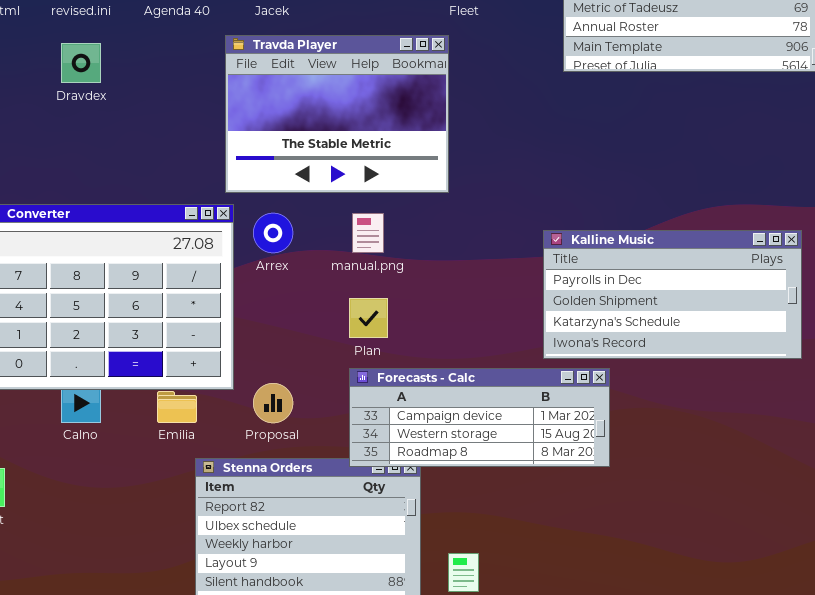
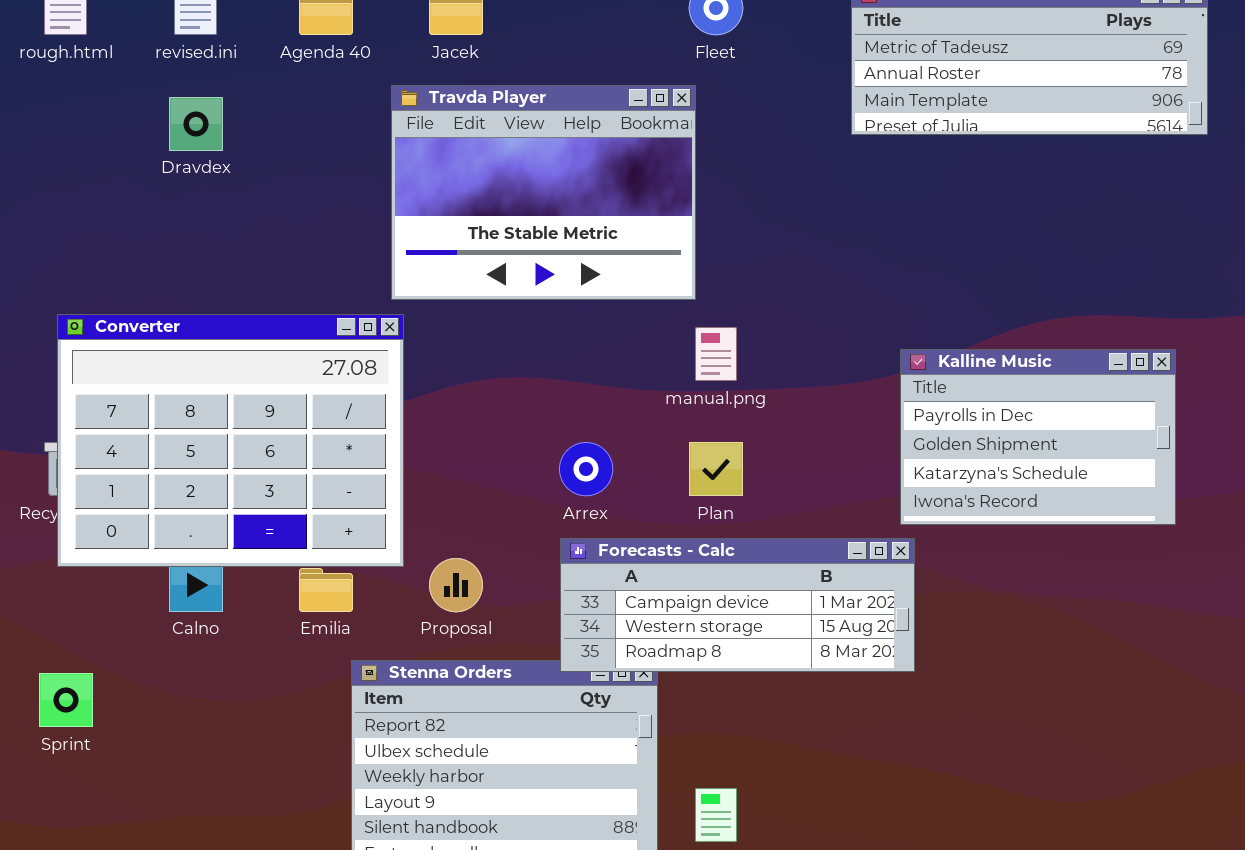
Arrex: [253,213,293,253] -> [559,442,613,496], moved
manual.png: [352,213,384,253] -> [695,327,737,381], moved
Kalline Music: [543,230,802,359] -> [900,349,1176,525], resized
Plan: [349,298,388,338] -> [689,442,743,496], moved

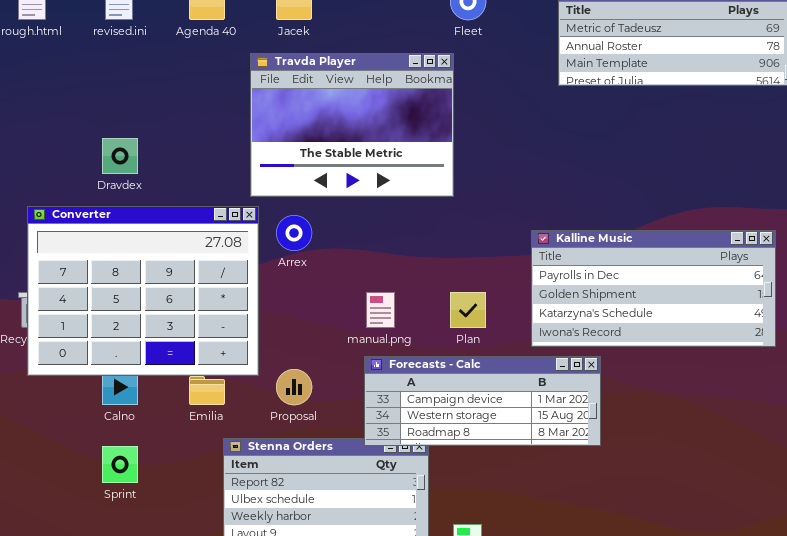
Dravdex: [169,97,223,151] -> [102,138,138,174], moved
manual.png: [695,327,737,381] -> [366,292,395,328], moved
Kalline Music: [900,349,1176,525] -> [531,230,776,347], resized
Arrex: [559,442,613,496] -> [276,215,312,251], moved
Sprint: [39,673,93,727] -> [102,446,138,483], moved

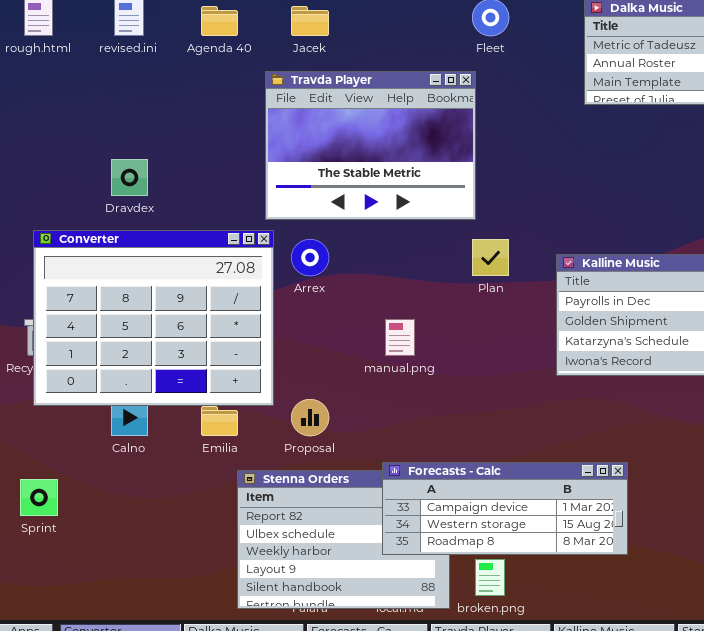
Plan: [450,292,486,328] -> [472,239,509,276], moved
Forecasts - Calc: [364,356,601,446] -> [382,462,628,555], moved
Sprint: [102,446,138,483] -> [20,479,58,516], moved

